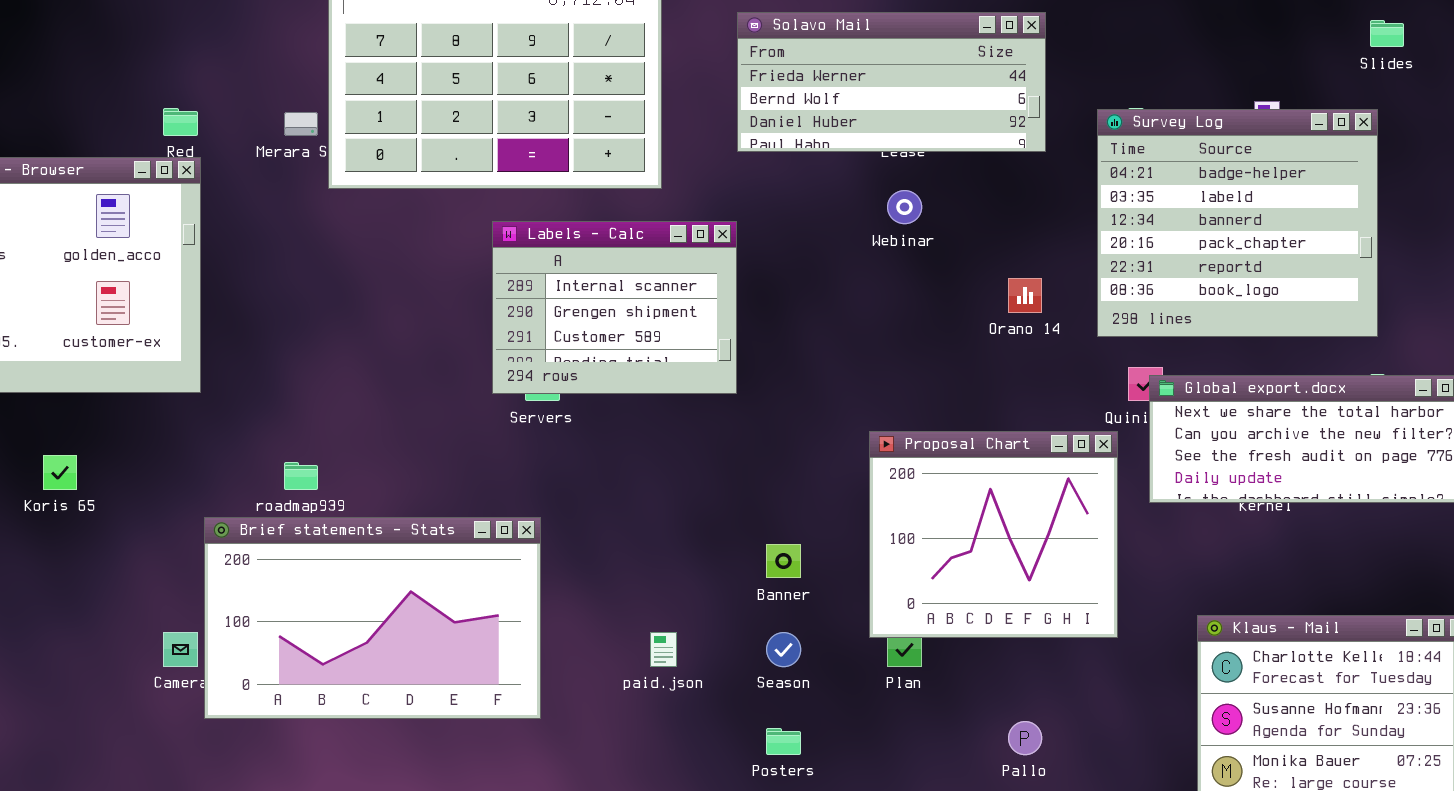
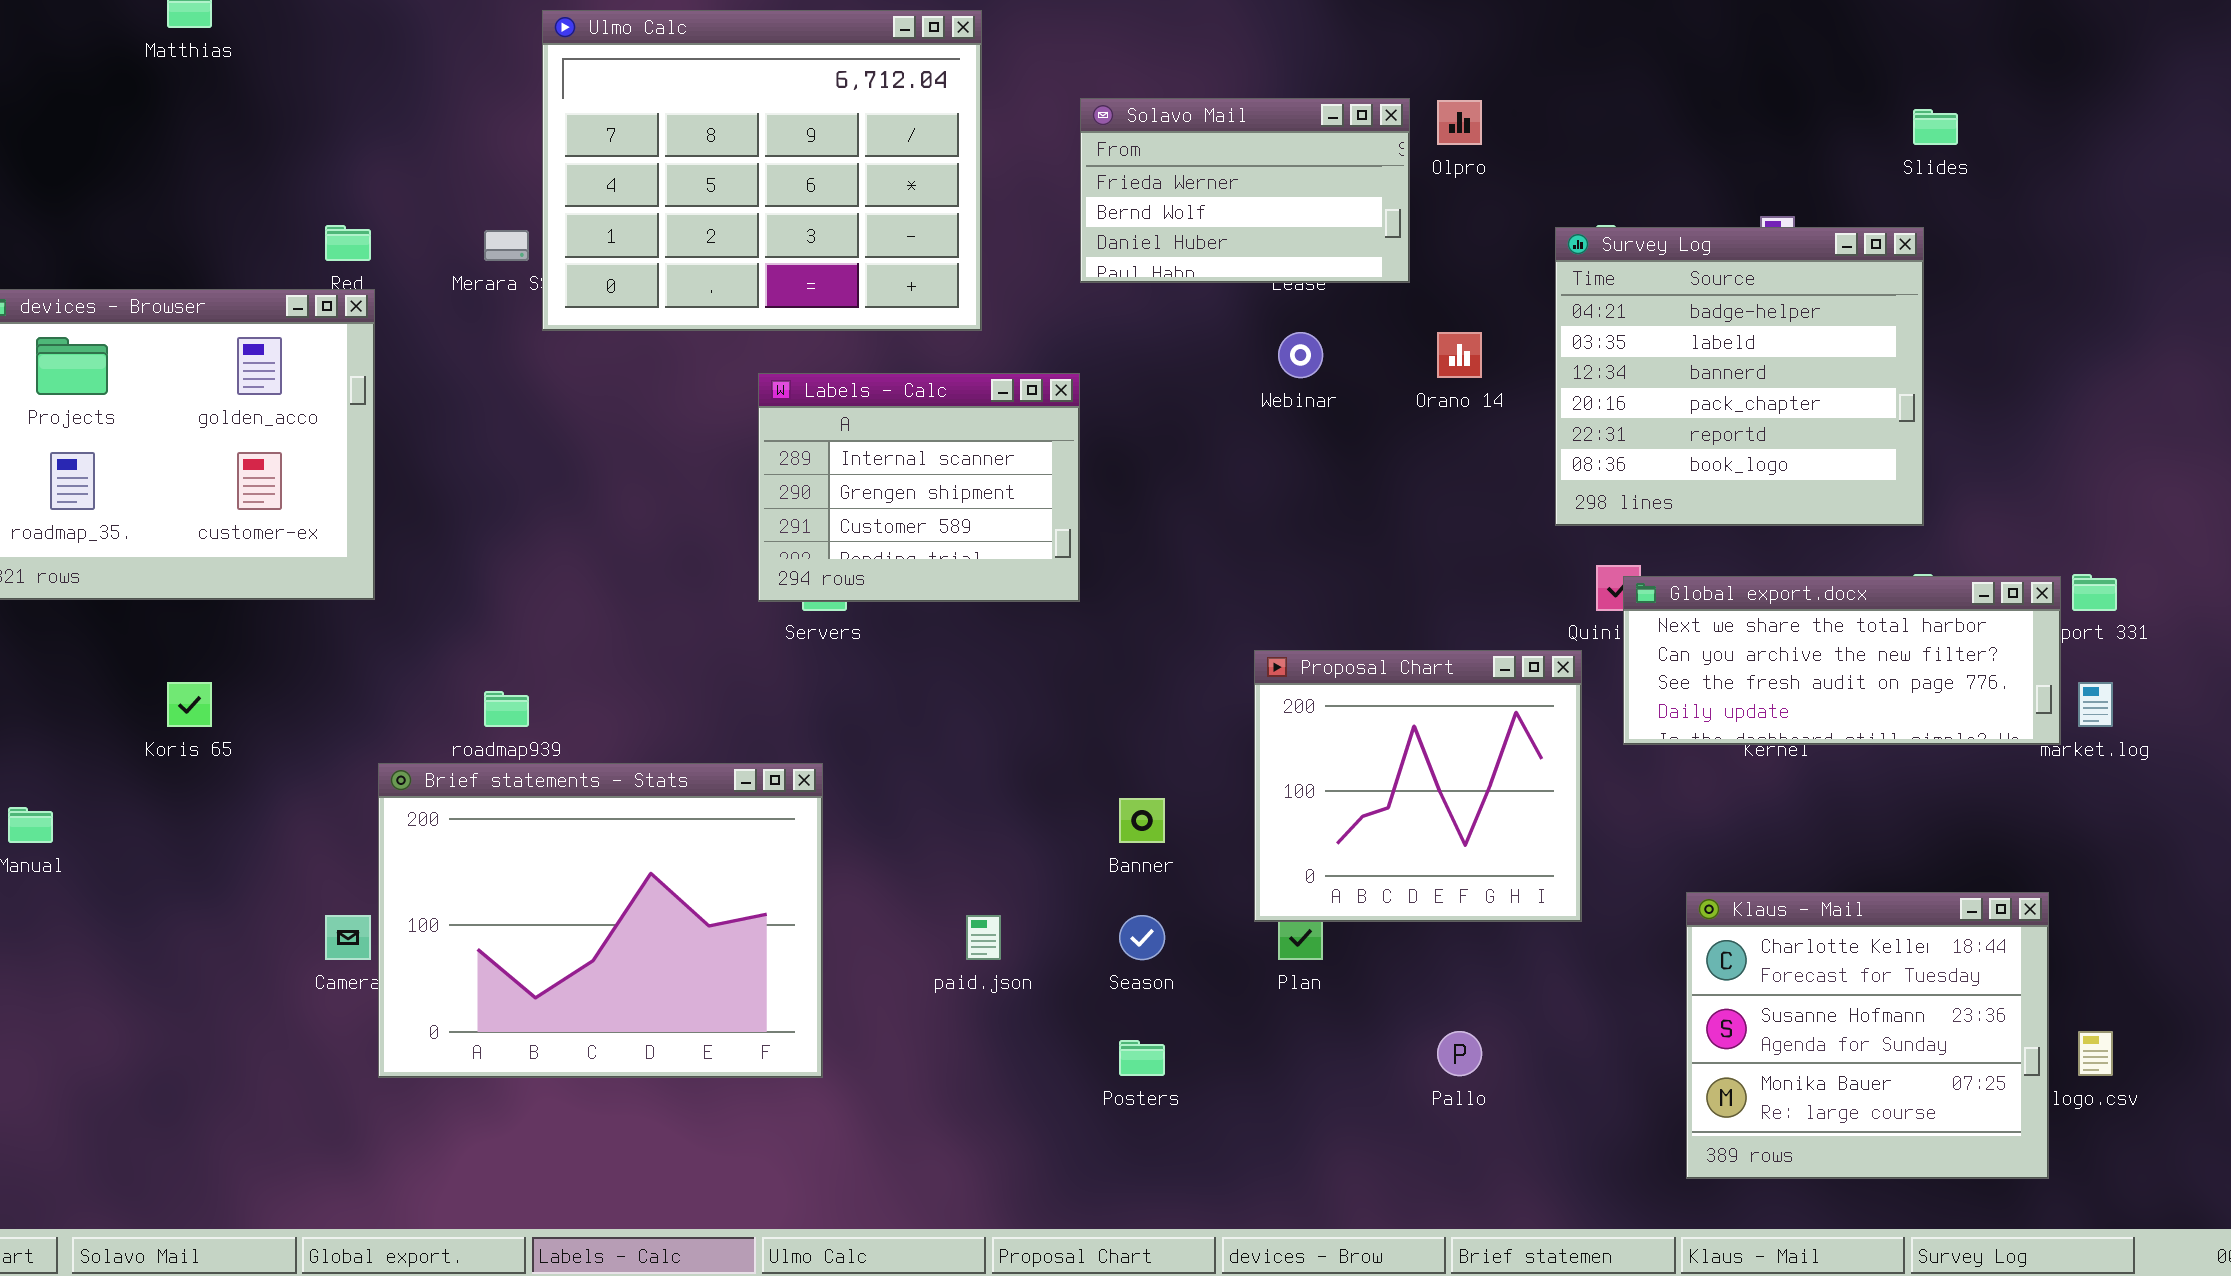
Solavo Mail: [737,12,1046,152] -> [1080,98,1410,283], resized
Orano 14: [1008,278,1042,313] -> [1437,332,1482,378], moved
Brief statements - Stats: [204,517,541,719] -> [378,763,823,1078], resized

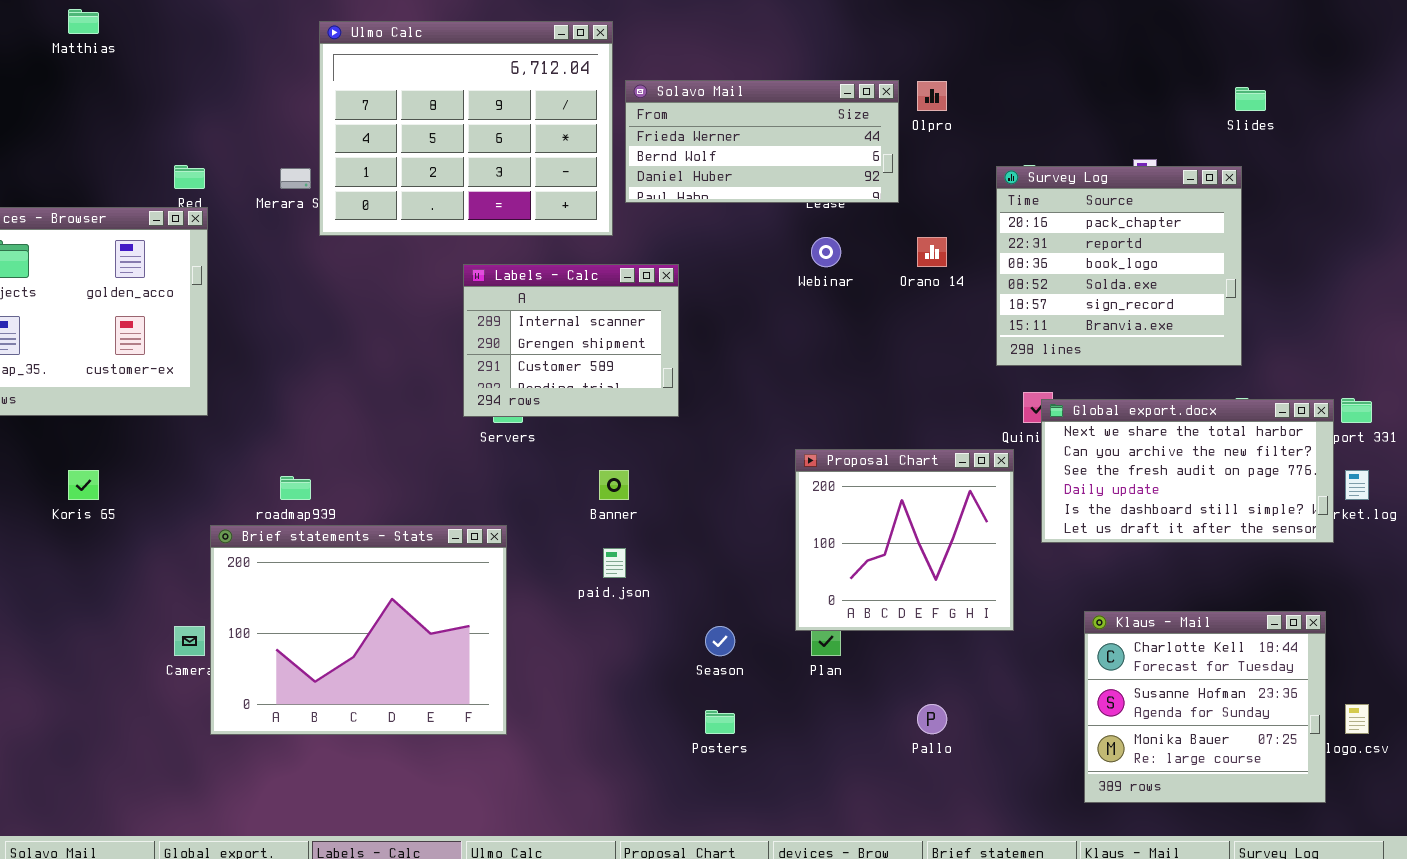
Solavo Mail: [1080,98,1410,283] -> [625,80,899,203], resized
Survey Log: [1555,227,1924,526] -> [996,166,1242,366], scrolled down 3 rows
Global export.docx: [1623,576,2061,745] -> [1041,399,1334,543], resized
Banner: [1119,798,1165,843] -> [599,470,629,500], moved
paid.json: [966,915,1001,960] -> [603,548,626,578], moved

